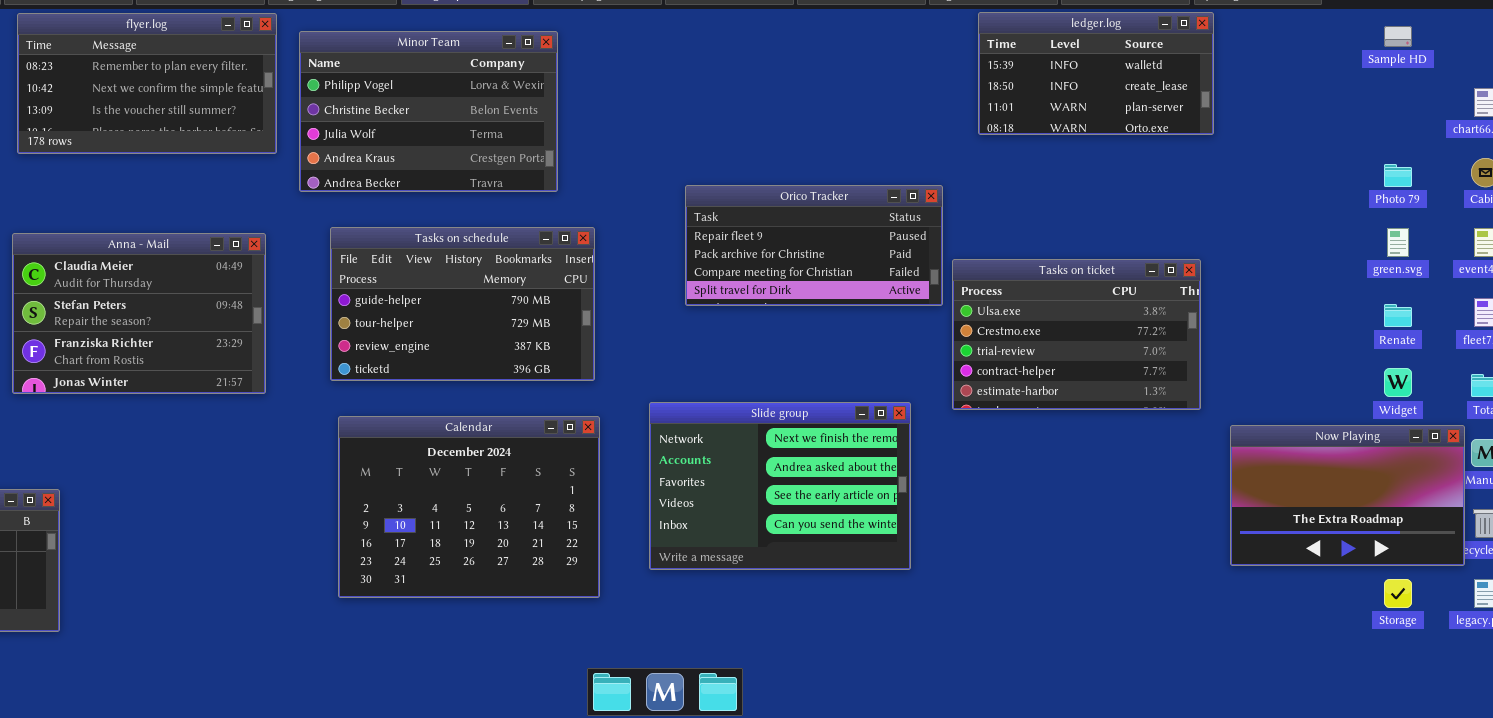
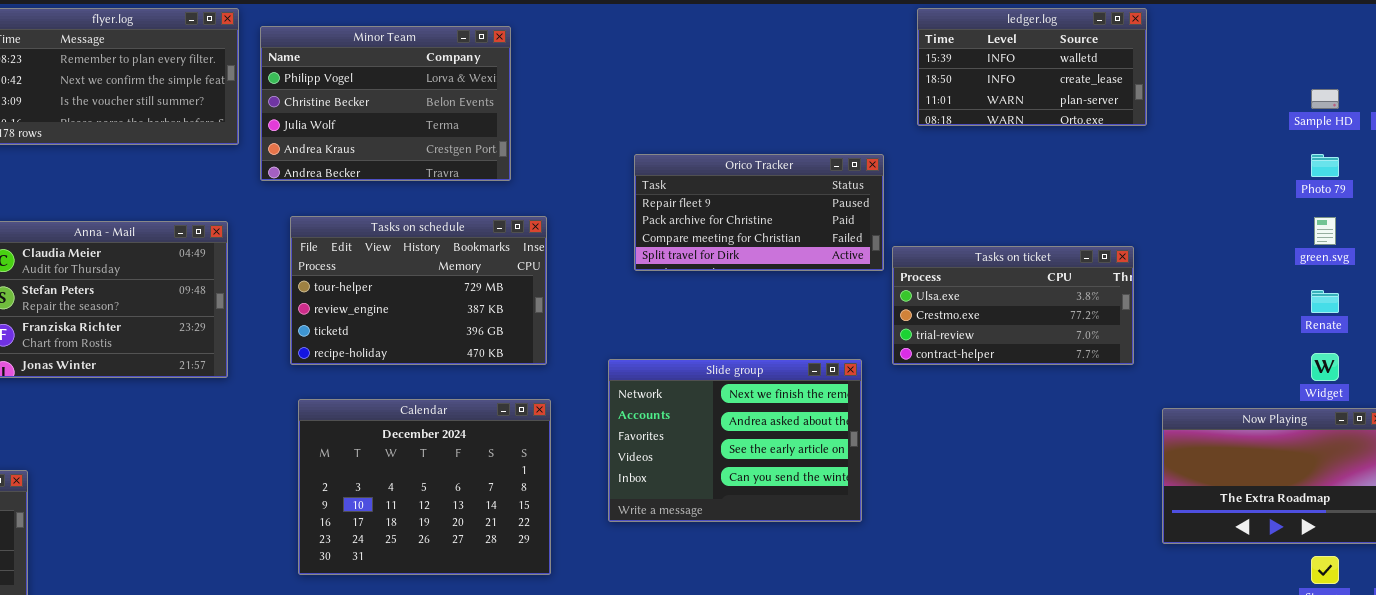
Sample HD: [1384,26,1412,47] -> [1311,89,1339,109], moved
Orico Tracker: [685,185,943,306] -> [634,154,884,271], moved
Tasks on schedule: [330,227,595,381] -> [290,216,547,365], scrolled down 1 row
Tasks on ticket: [952,259,1201,410] -> [892,246,1134,365], resized
Slide group: [649,402,911,570] -> [608,359,862,522], moved

